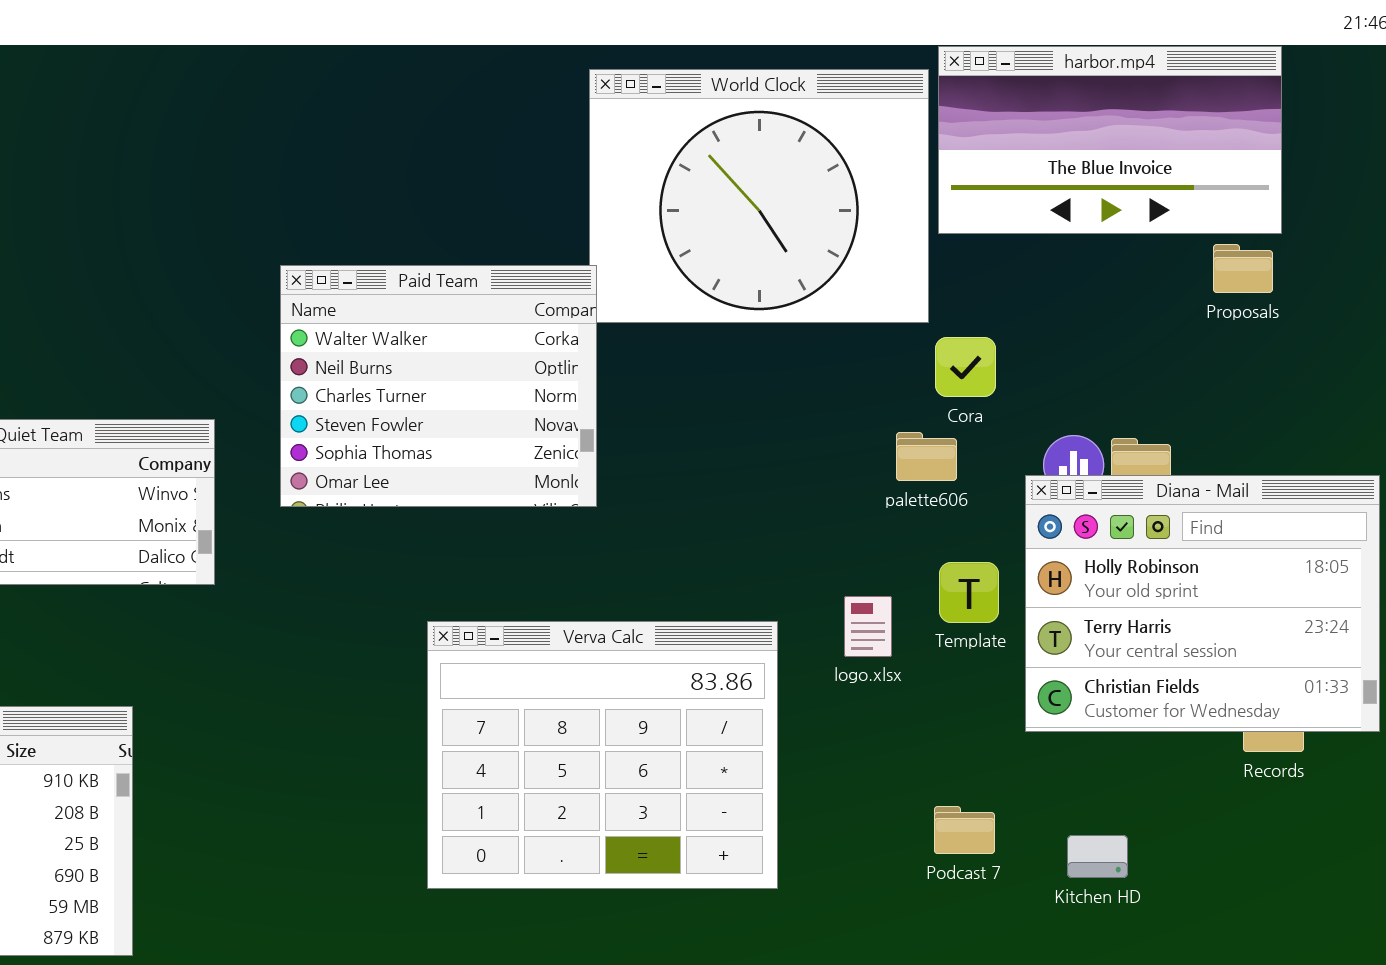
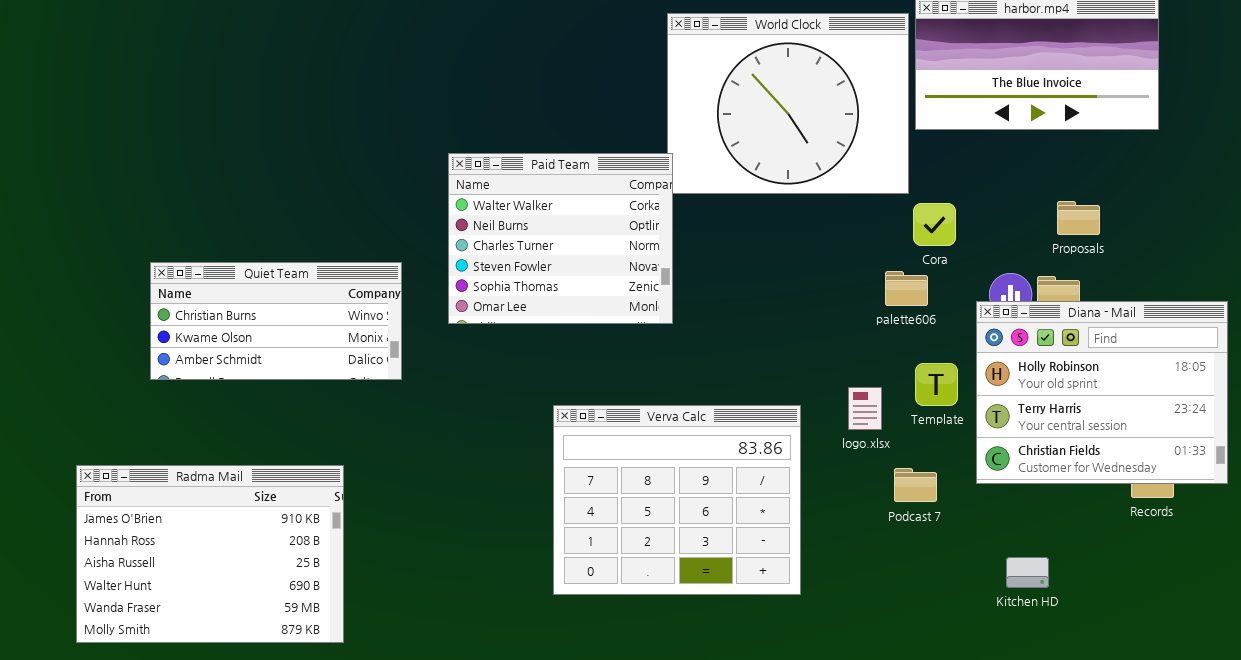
Proposals: [1213,244,1273,293] -> [1057,201,1100,235], moved
Podcast 7: [934,806,995,854] -> [894,468,937,502], moved

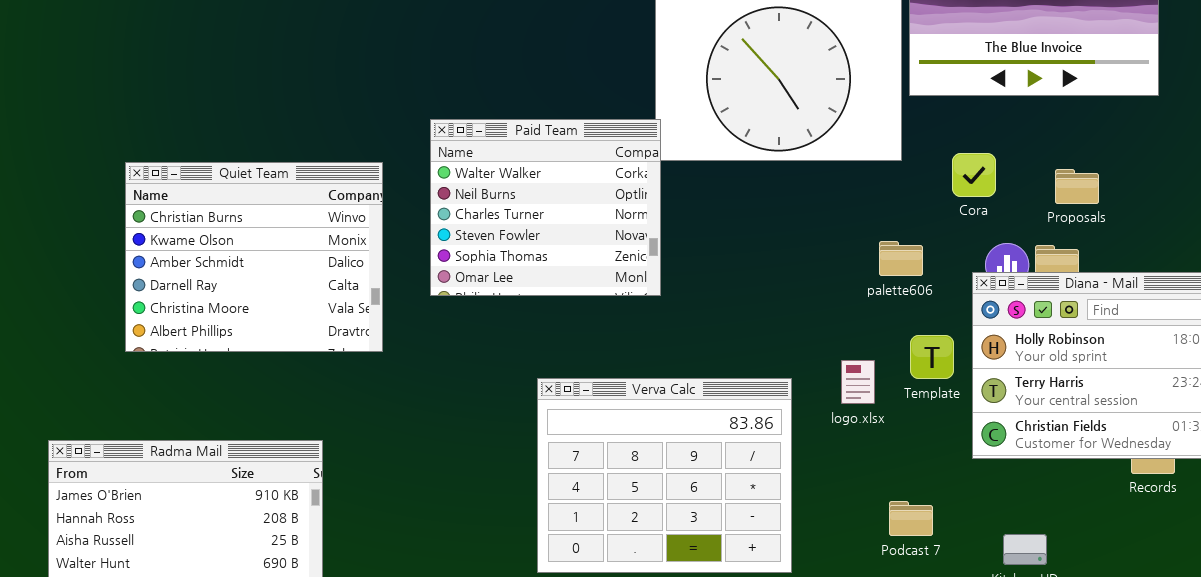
Cora: [913,203,956,246] -> [952,153,996,197], moved
Quiet Team: [150,262,402,380] -> [125,162,383,352], resized
Podcast 7: [894,468,937,502] -> [889,501,933,536], moved

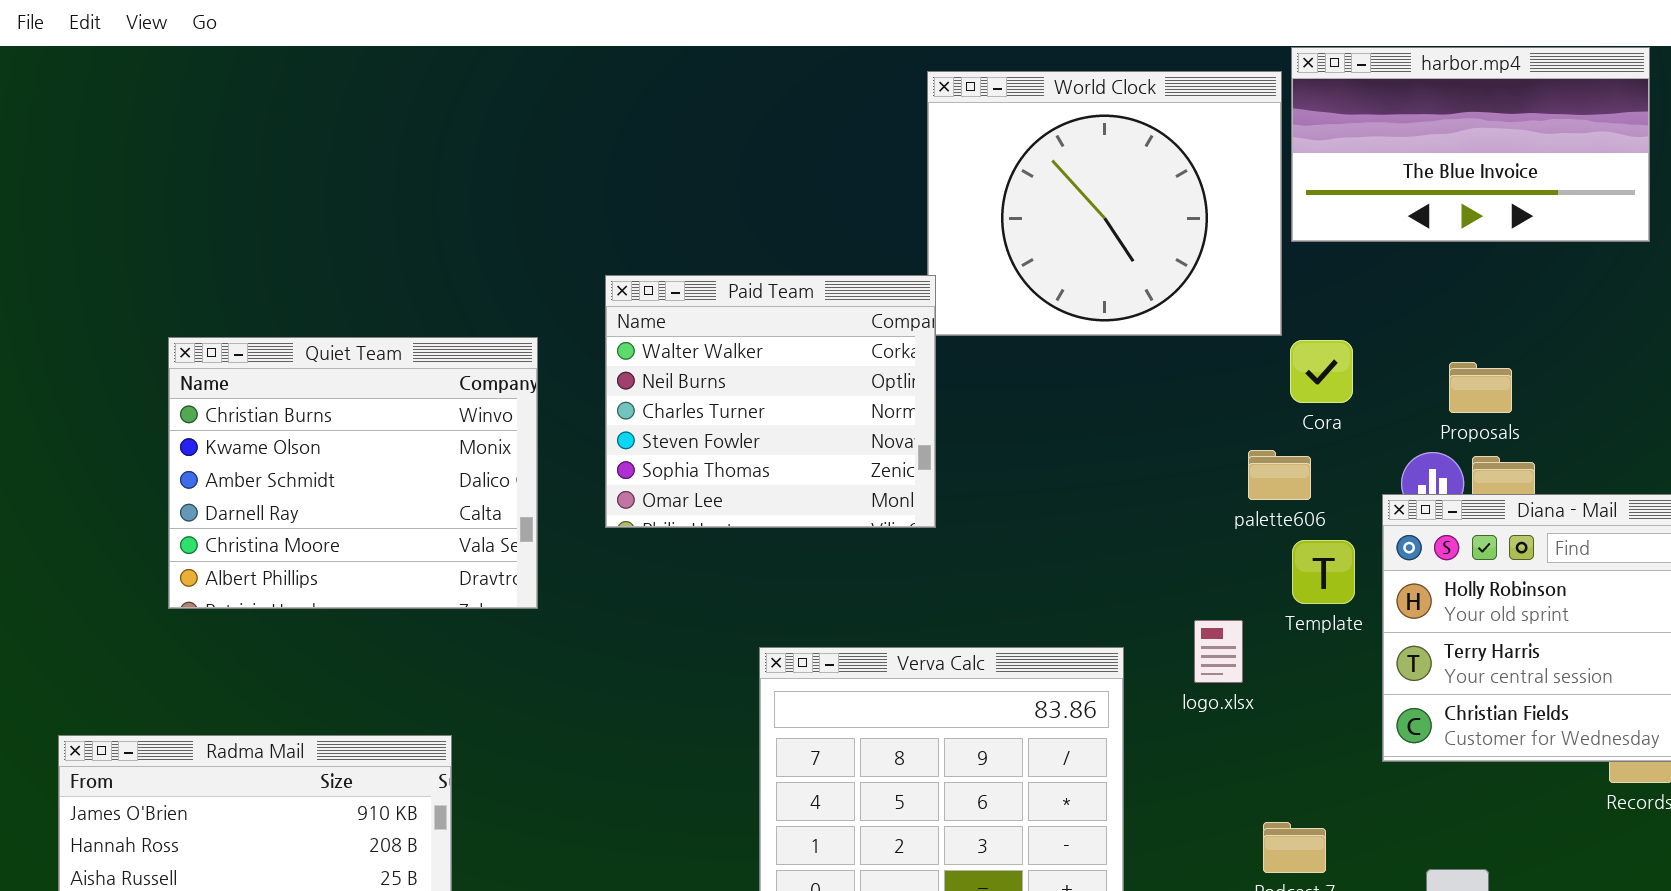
Cora: [952,153,996,197] -> [1290,340,1353,403], moved
Proposals: [1055,169,1099,204] -> [1449,362,1512,413], moved
Template: [910,335,954,379] -> [1292,540,1355,604], moved

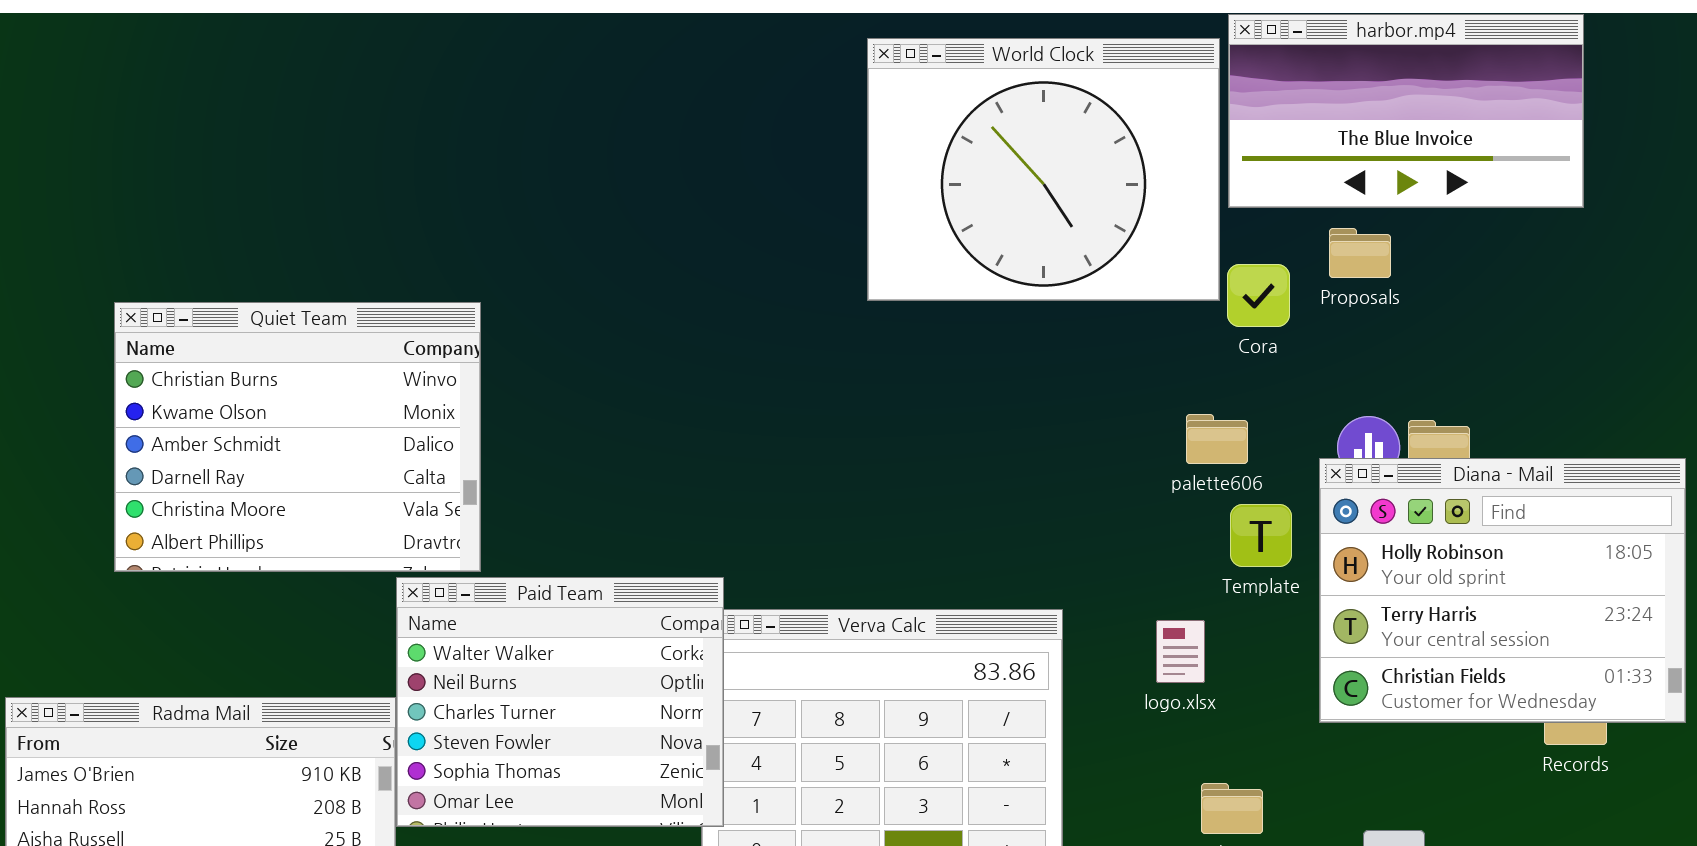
Paid Team: [605,275,936,528] -> [396,577,724,827], moved
Cora: [1290,340,1353,403] -> [1227,264,1290,327], moved
Proposals: [1449,362,1512,413] -> [1329,228,1391,278], moved
logo.xlsx: [1194,620,1243,683] -> [1156,620,1205,683], moved

